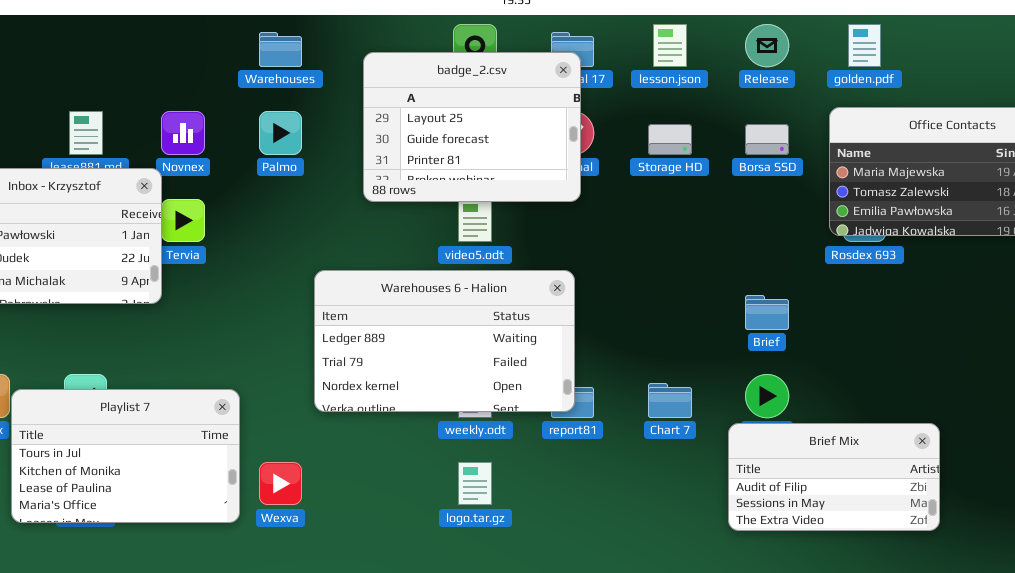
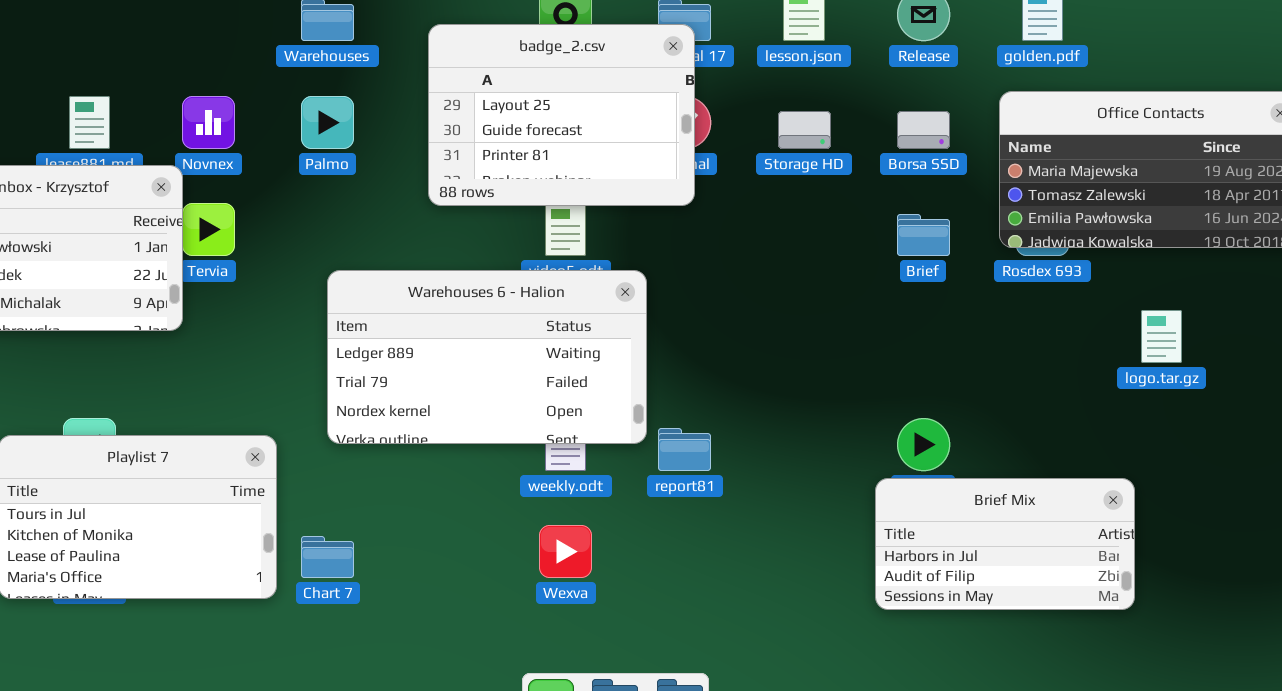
Warehouses 6 - Halion: [314,270,575,412] -> [327,270,647,444], moved
Brief: [745,295,789,330] -> [897,214,950,256], moved
Chart 7: [648,383,692,418] -> [301,536,354,578], moved
Brief Mix: [728,423,940,531] -> [875,478,1135,610], scrolled up 1 row
Wexva: [259,462,302,505] -> [539,525,592,578], moved
logo.tar.gz: [458,462,492,505] -> [1141,310,1182,363], moved

